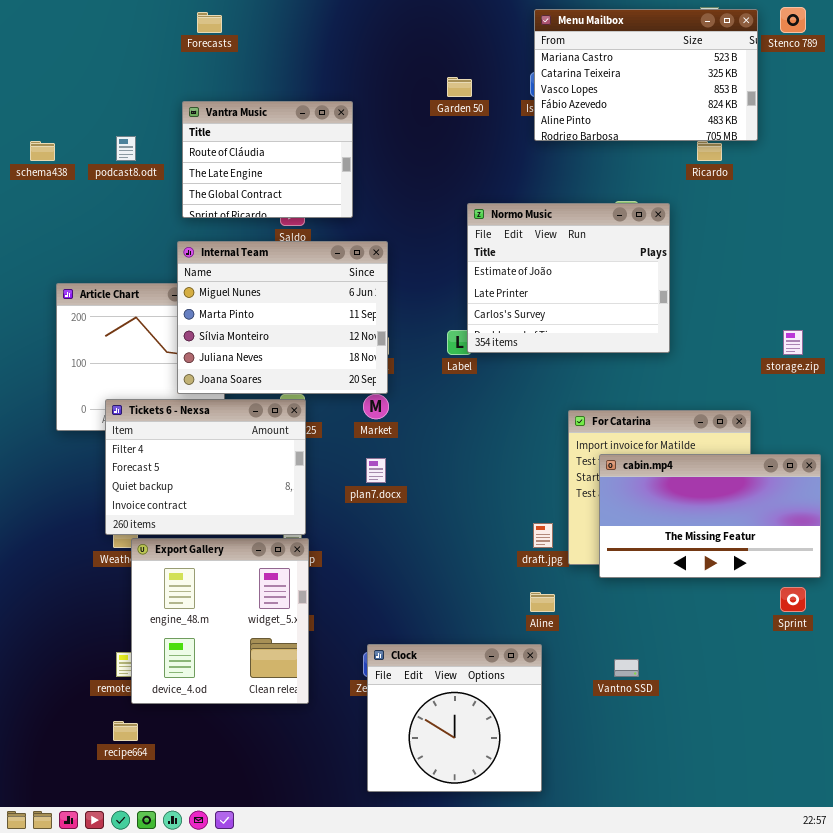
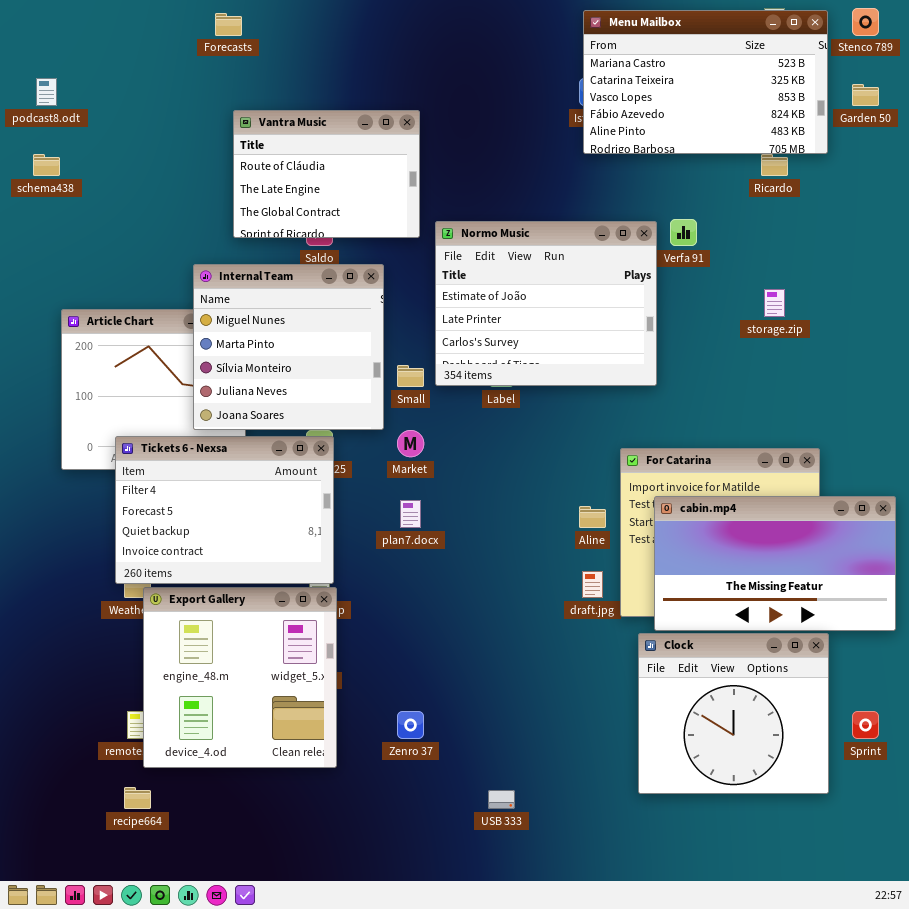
Garden 50: [447,77,472,97] -> [852,84,879,106], moved
Vantra Music: [182,101,353,218] -> [233,110,420,238], moved
podcast8.odt: [116,136,136,161] -> [36,78,57,106], moved
Normo Music: [467,203,670,353] -> [435,221,657,386], moved
Internal Team: [177,241,388,394] -> [193,264,384,430], resized
storage.zip: [783,330,803,355] -> [764,289,785,317], moved
Sprint: [780,587,806,612] -> [852,711,879,739], moved
Aline: [530,592,555,612] -> [579,506,606,528], moved
Clock: [367,644,542,792] -> [638,633,829,794], moved

